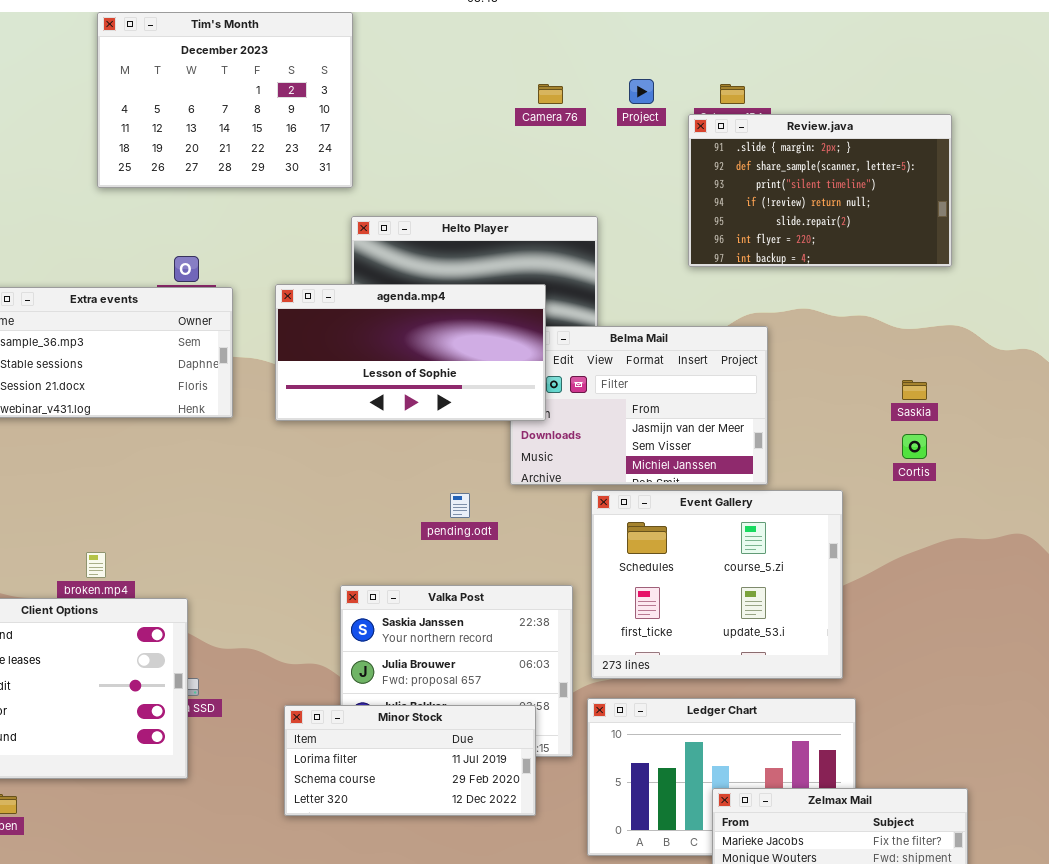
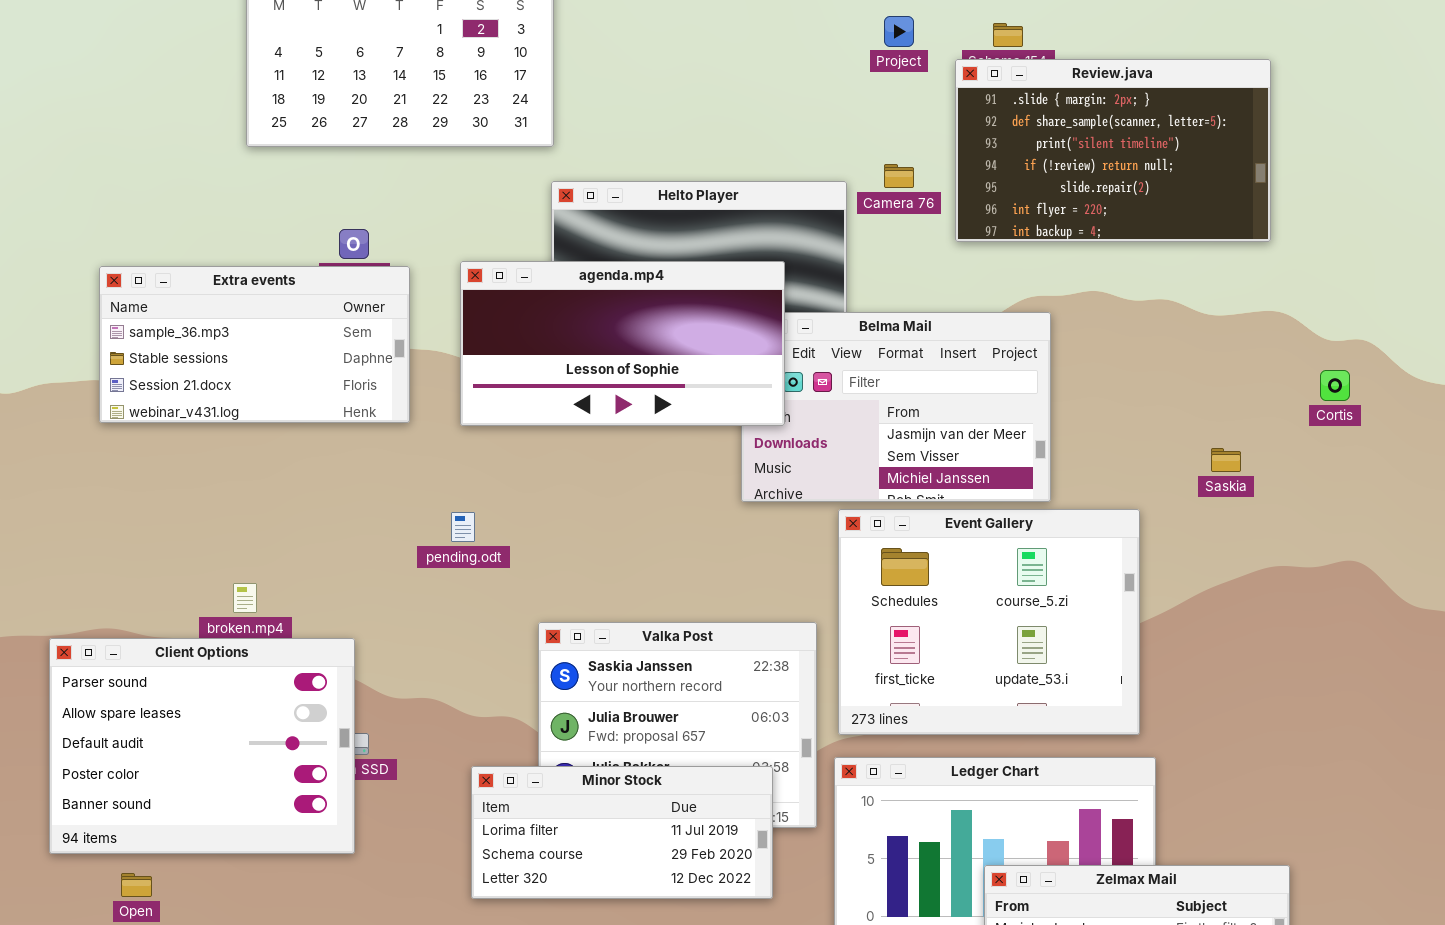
Camera 76: [538,84,563,104] -> [884,164,914,188], moved
Saskia: [902,380,927,400] -> [1211,448,1241,472], moved
Cortis: [902,434,927,459] -> [1320,370,1350,401], moved
pending.odt: [450,493,470,518] -> [451,512,475,542], moved

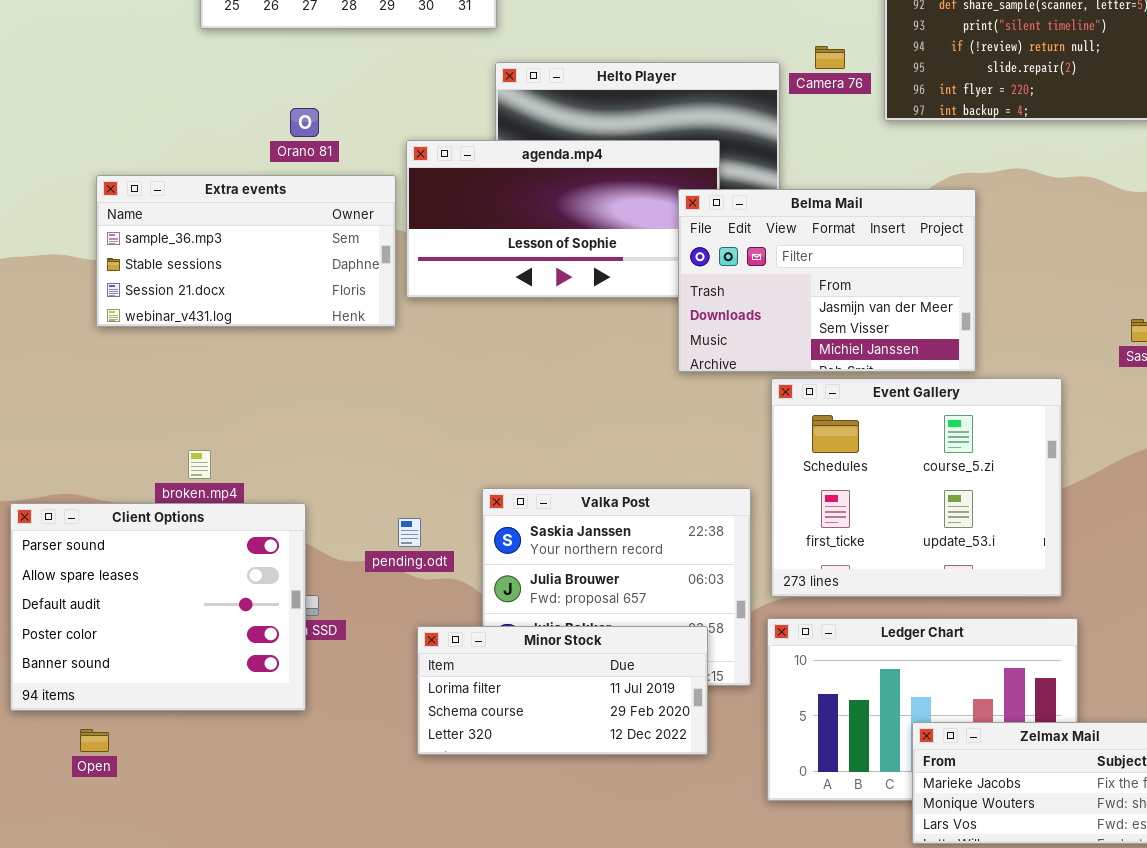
Extra events: [99,266,410,423] -> [96,175,396,327], moved
Belma Mail: [741,312,1051,502] -> [678,189,976,372], raised
pending.odt: [451,512,475,542] -> [398,518,421,547], moved

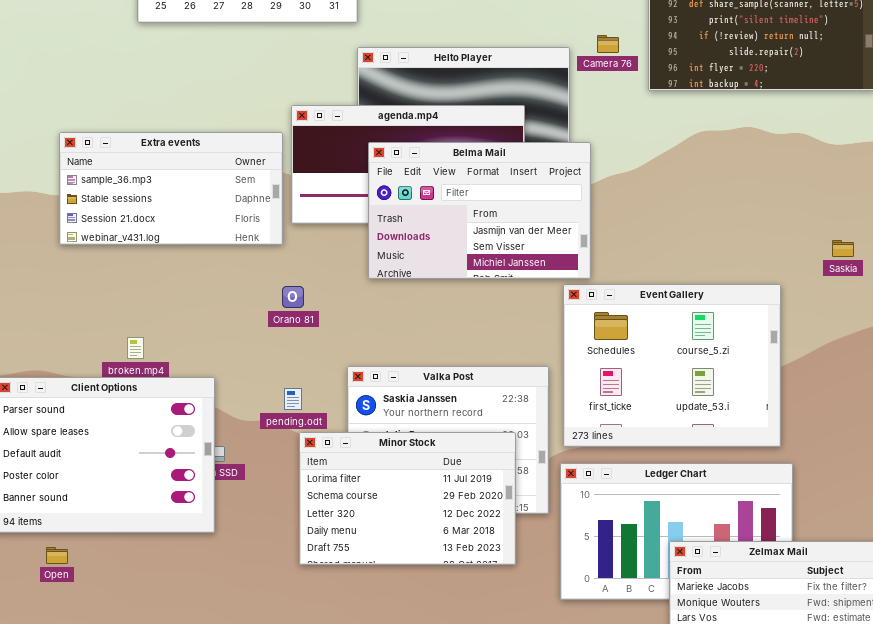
Orano 81: [290,108,319,137] -> [282,286,304,308], moved
Belma Mail: [678,189,976,372] -> [368,142,591,279], moved
Minor Stock: [417,626,708,755] -> [299,432,516,565], resized

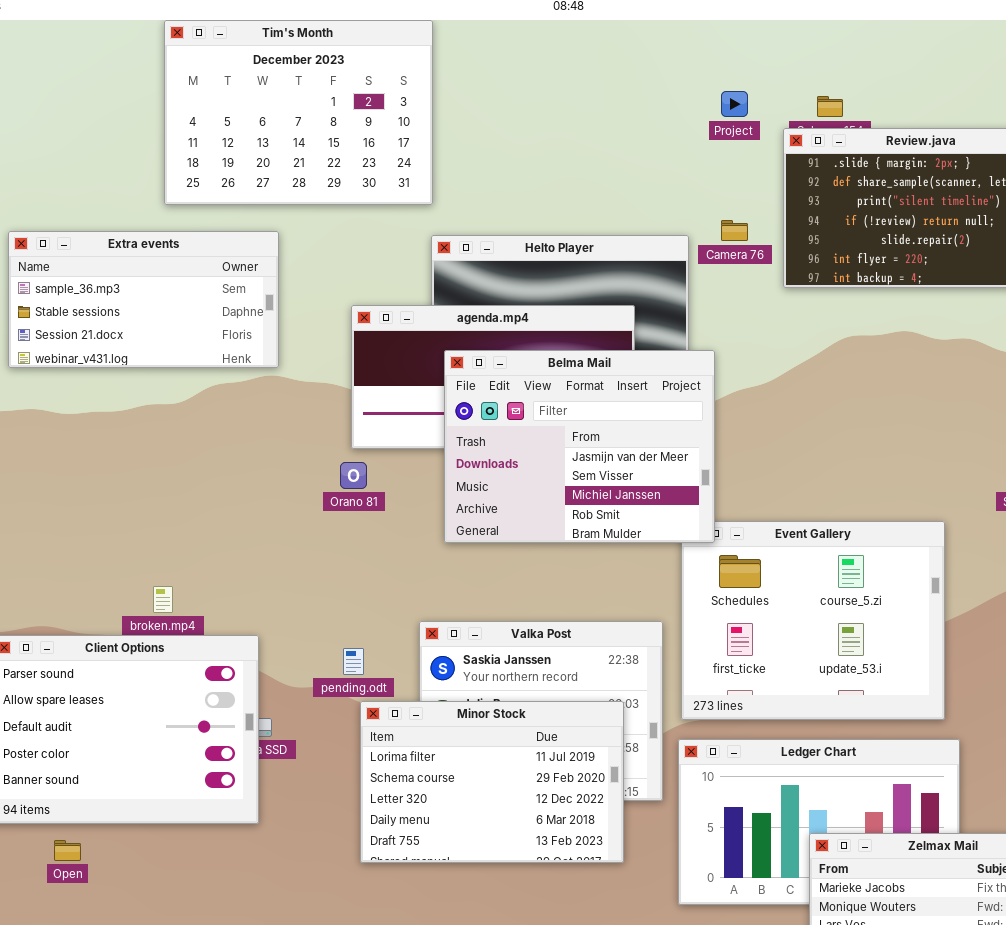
Extra events: [59,132,283,245] -> [8,231,279,368], moved
Belma Mail: [368,142,591,279] -> [444,350,715,543], resized
Orano 81: [282,286,304,308] -> [340,462,367,489], moved

